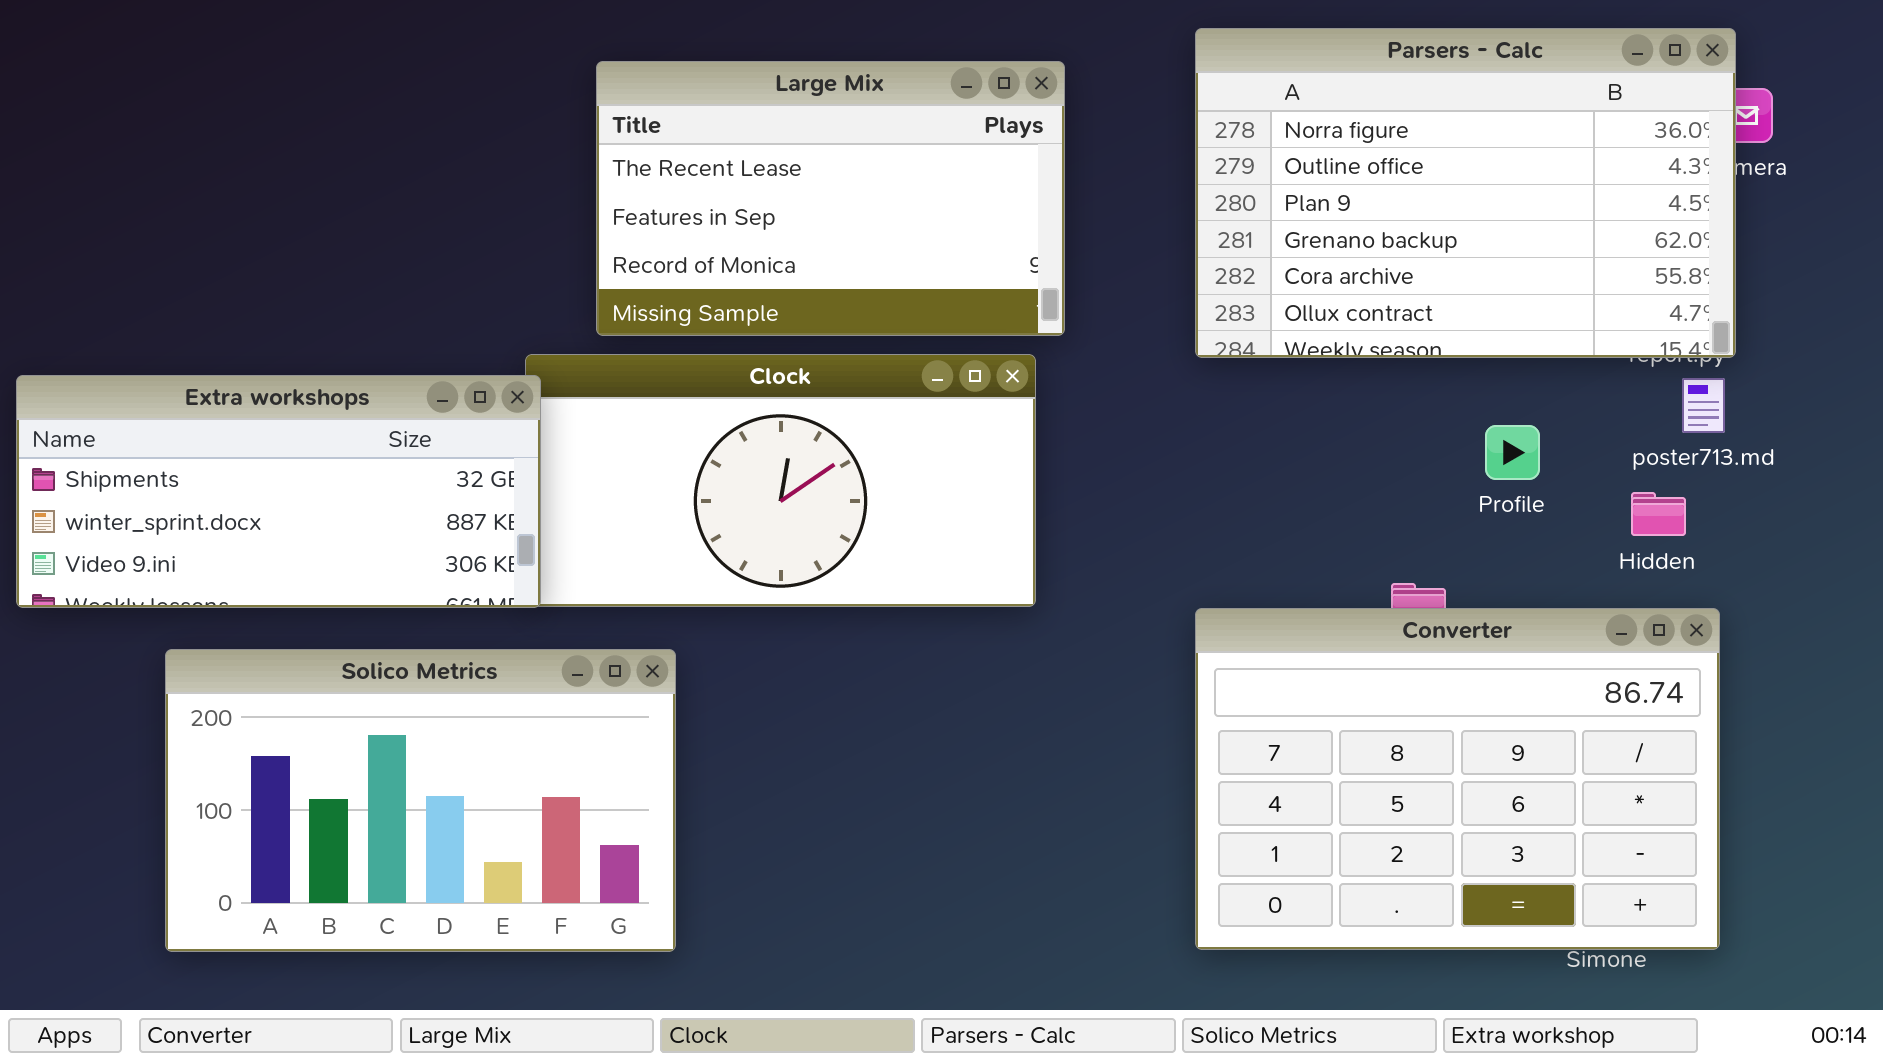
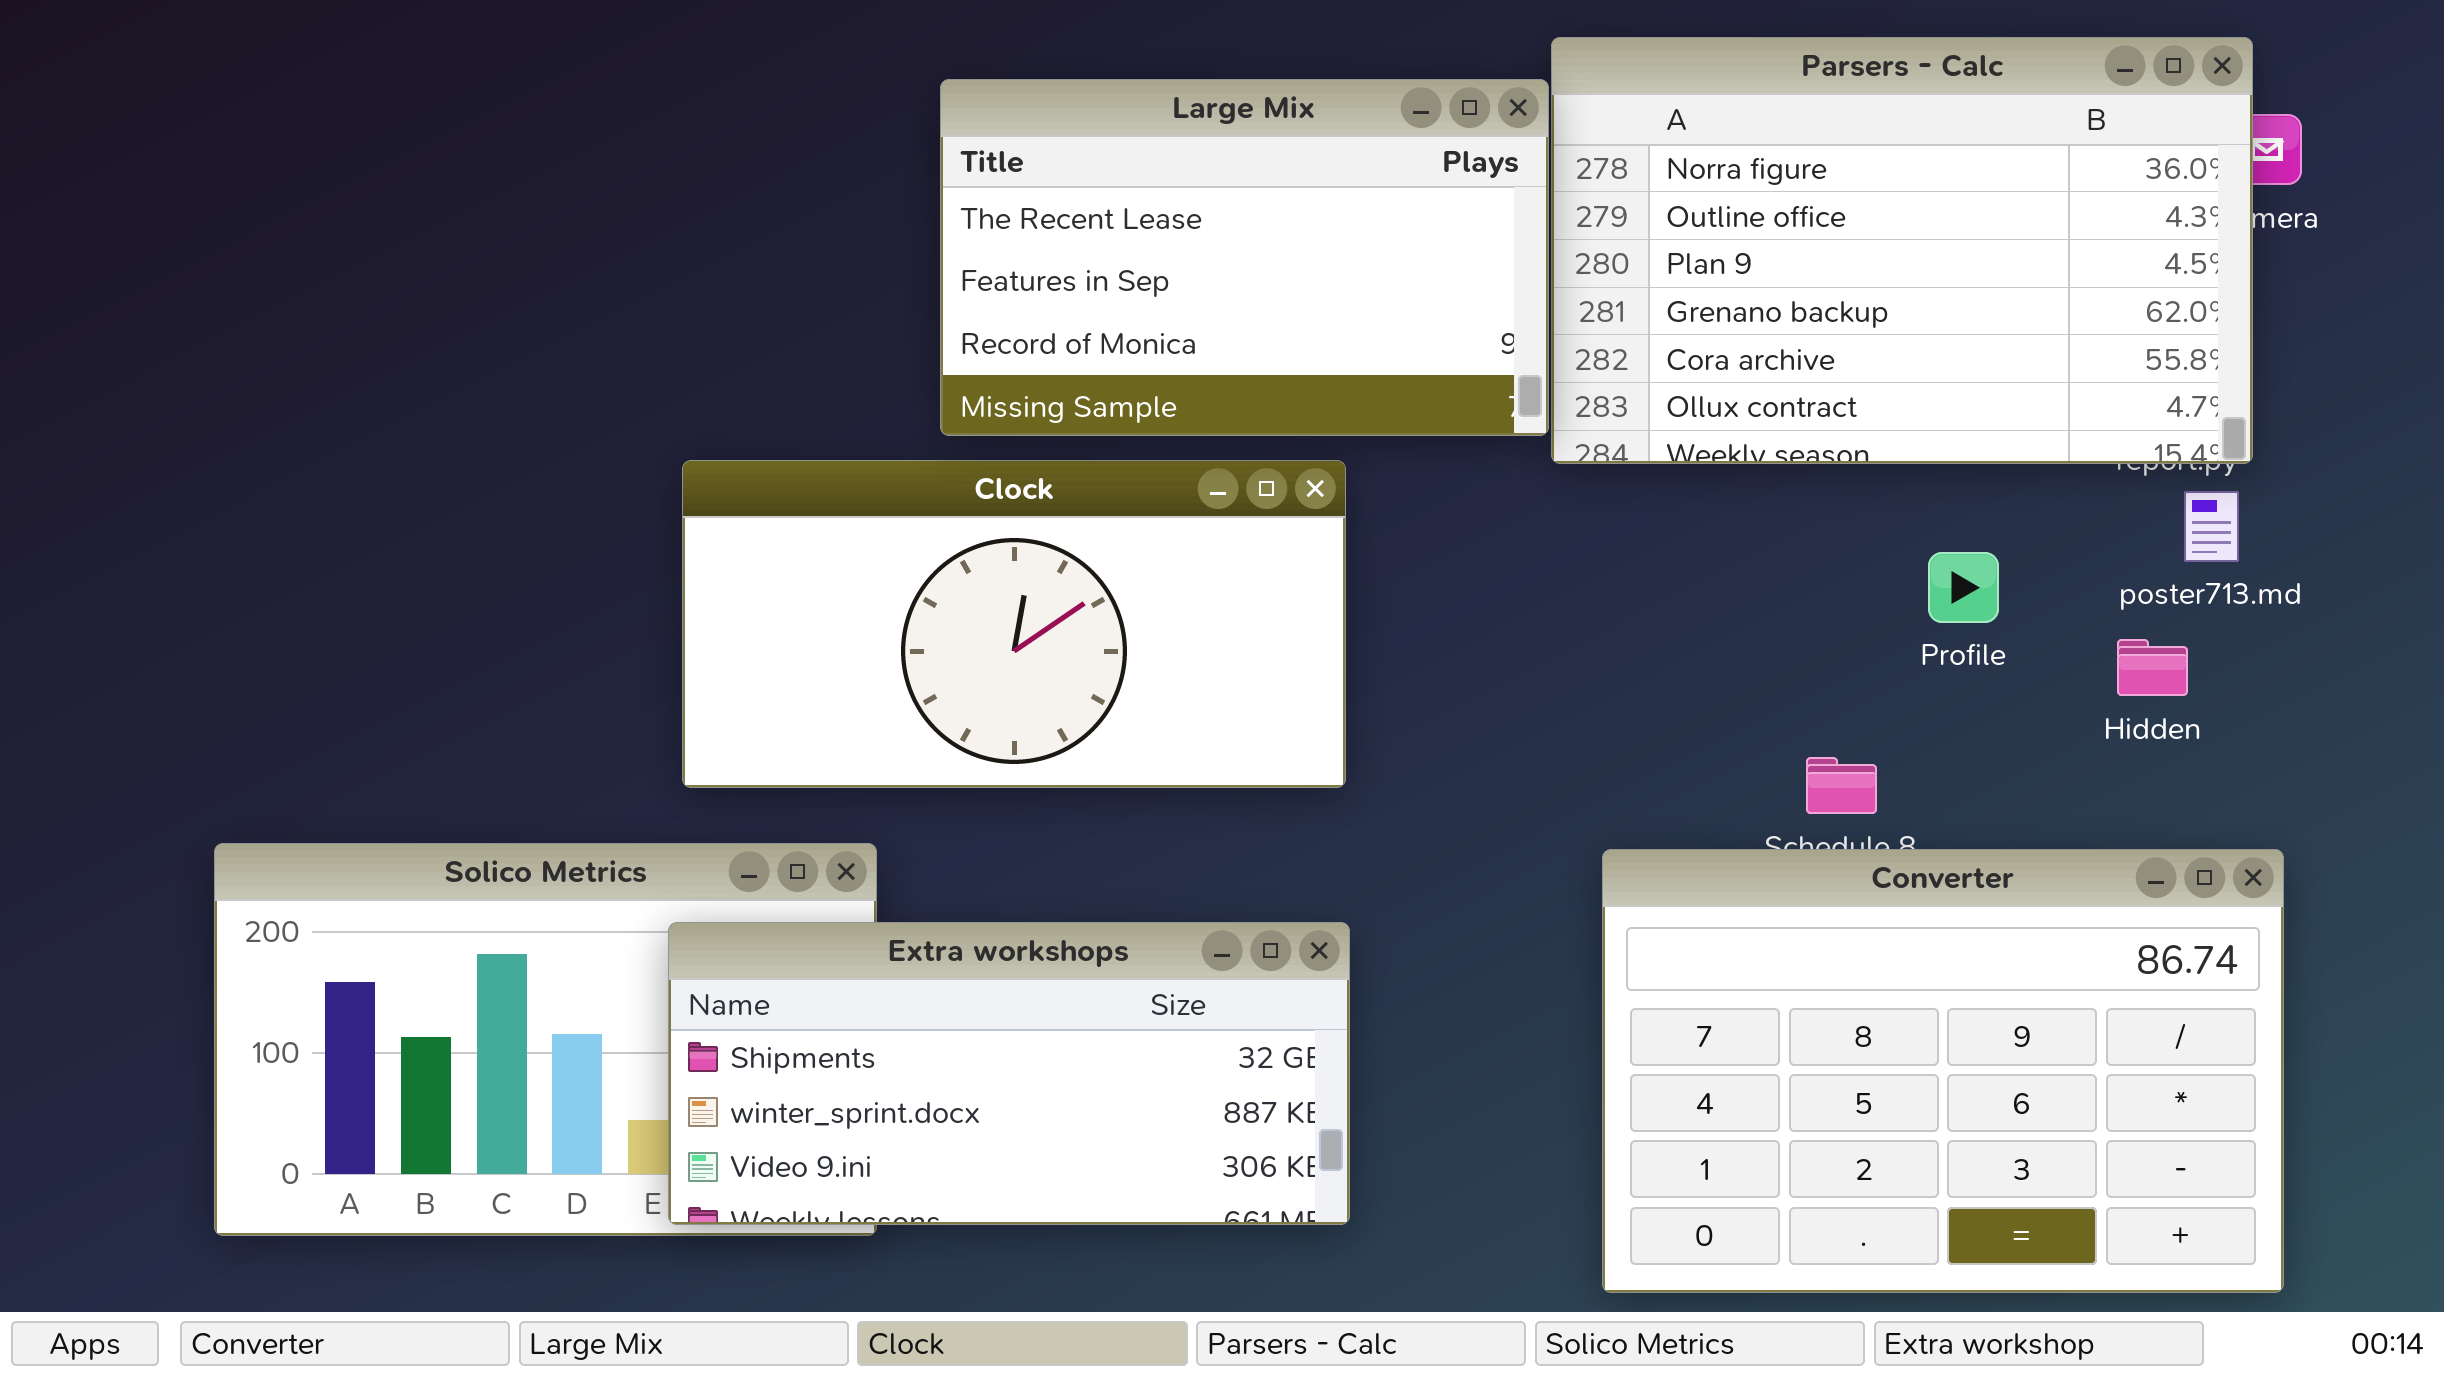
Large Mix: [596,61,1065,336] -> [940,79,1549,436], moved
Extra workshops: [16,375,541,608] -> [668,922,1350,1225], moved
Converter: [1195,608,1720,950] -> [1602,849,2284,1293], moved

